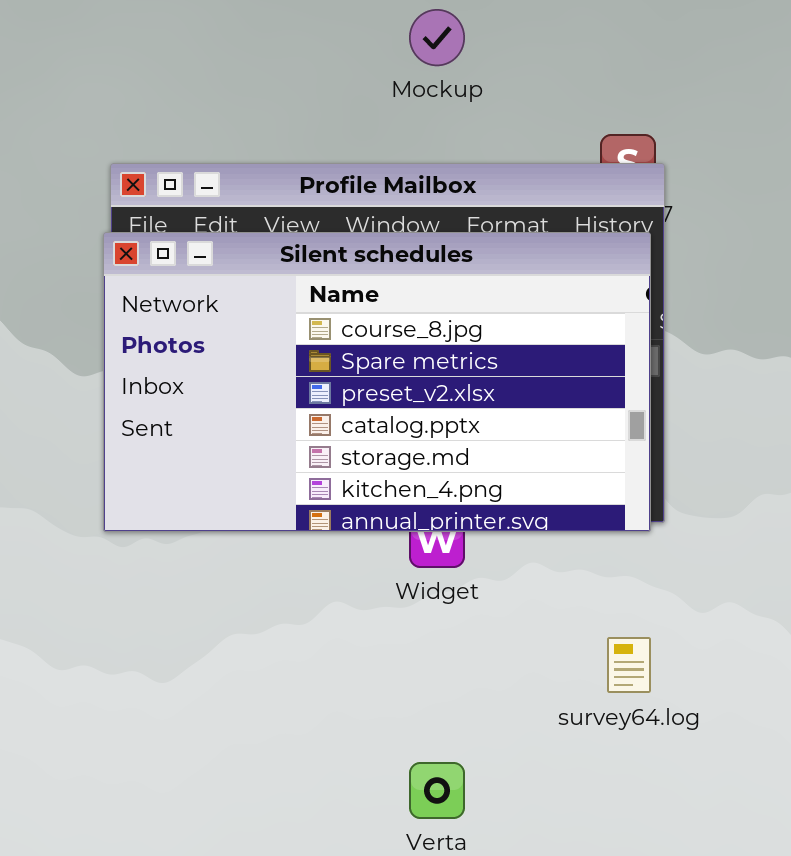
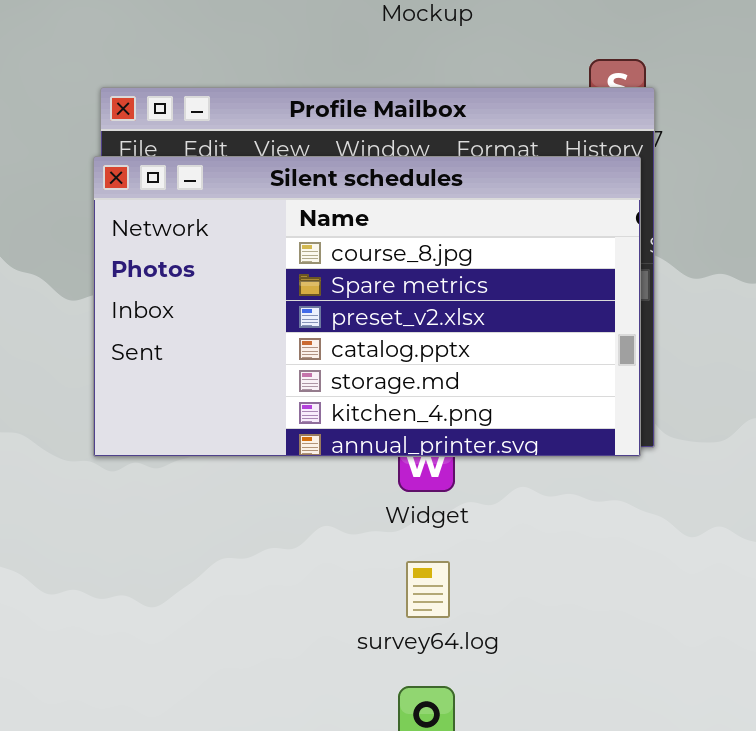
survey64.log: [607,637,651,693] -> [406,561,450,618], moved

